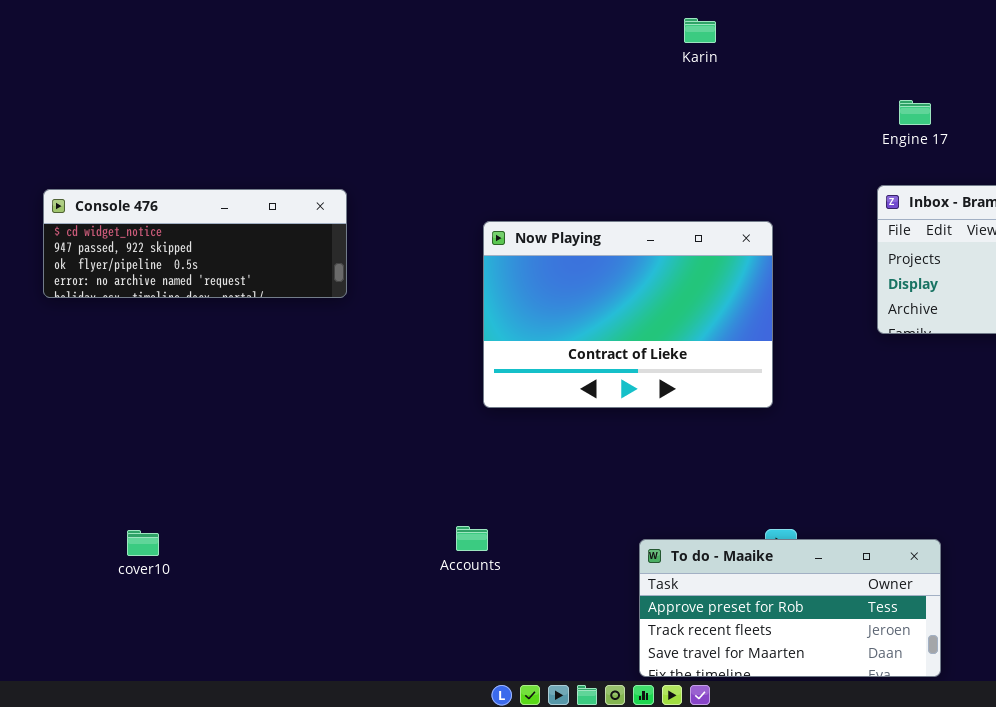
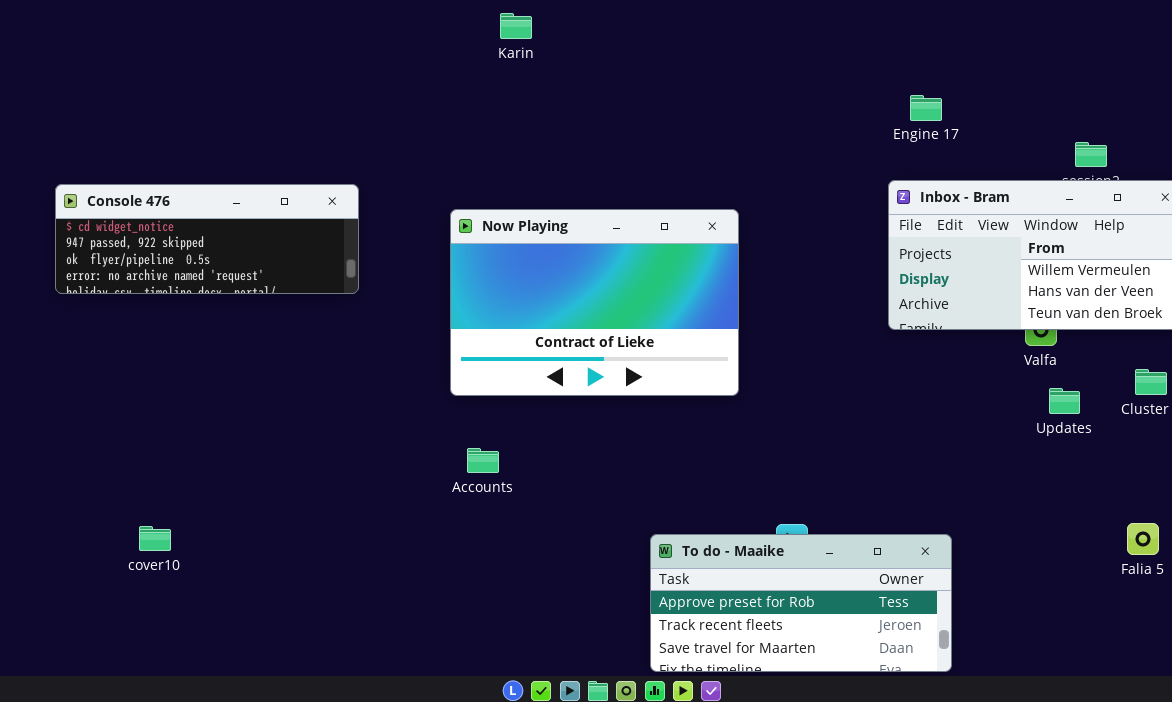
Karin: [684,18,716,43] -> [500,13,532,39], moved
Now Playing: [483,221,773,408] -> [450,209,739,396], moved
Accounts: [456,526,488,551] -> [467,448,499,473], moved

